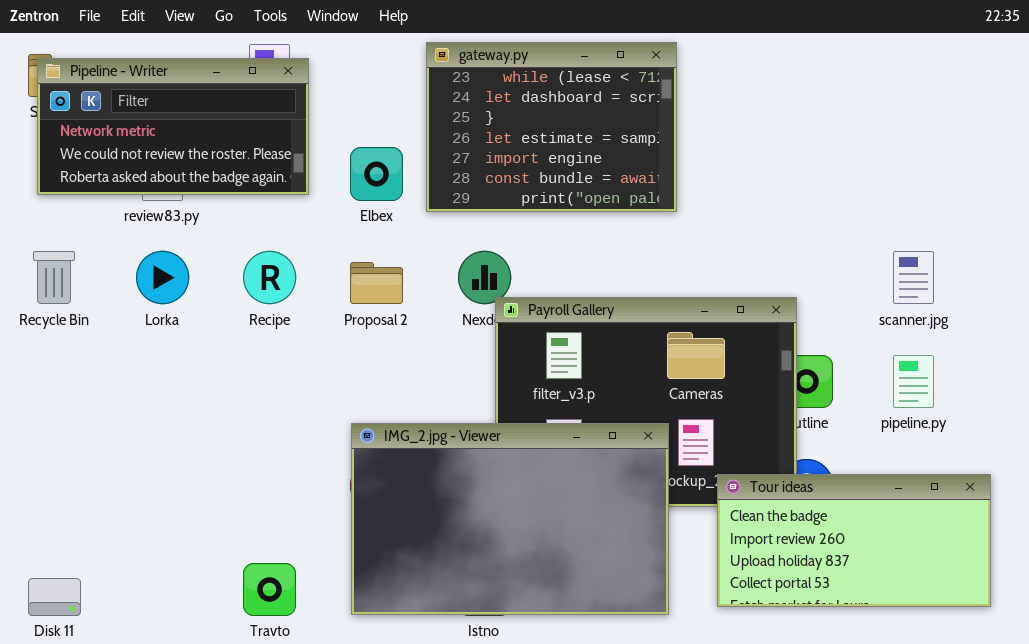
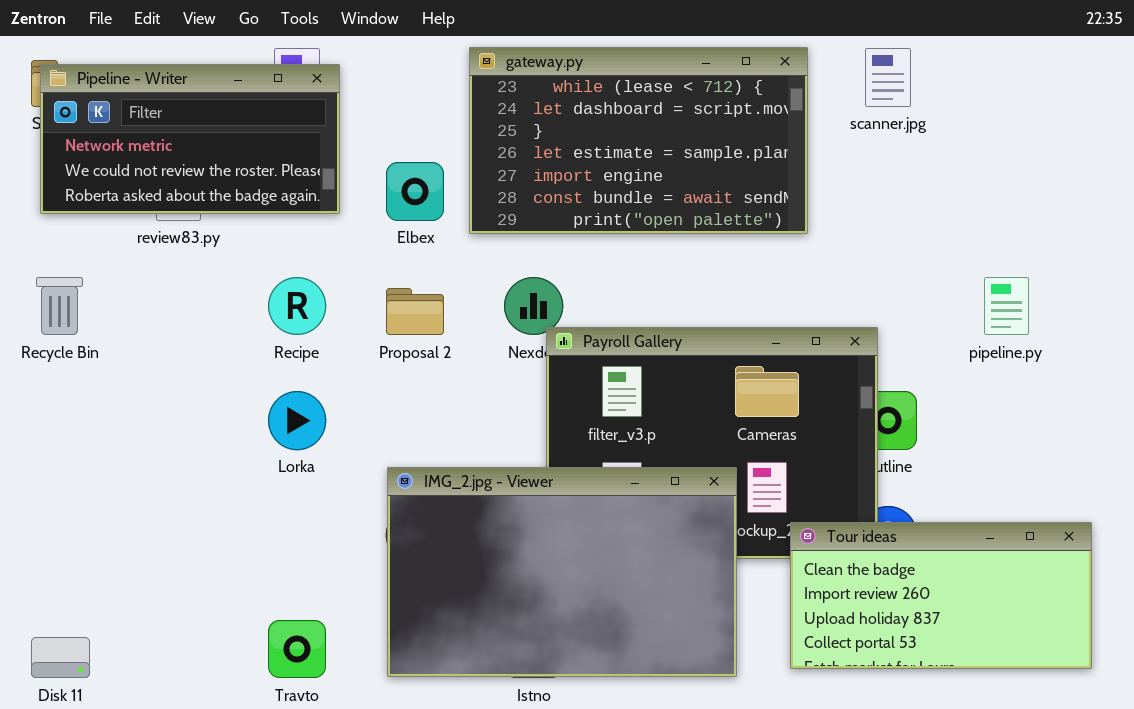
gateway.py: [426,42,677,212] -> [469,47,808,234], resized
Lorka: [136,251,189,304] -> [268,391,326,450], moved
scanner.jpg: [893,251,934,304] -> [865,48,911,107], moved
pipeline.py: [893,355,934,408] -> [984,277,1029,335], moved

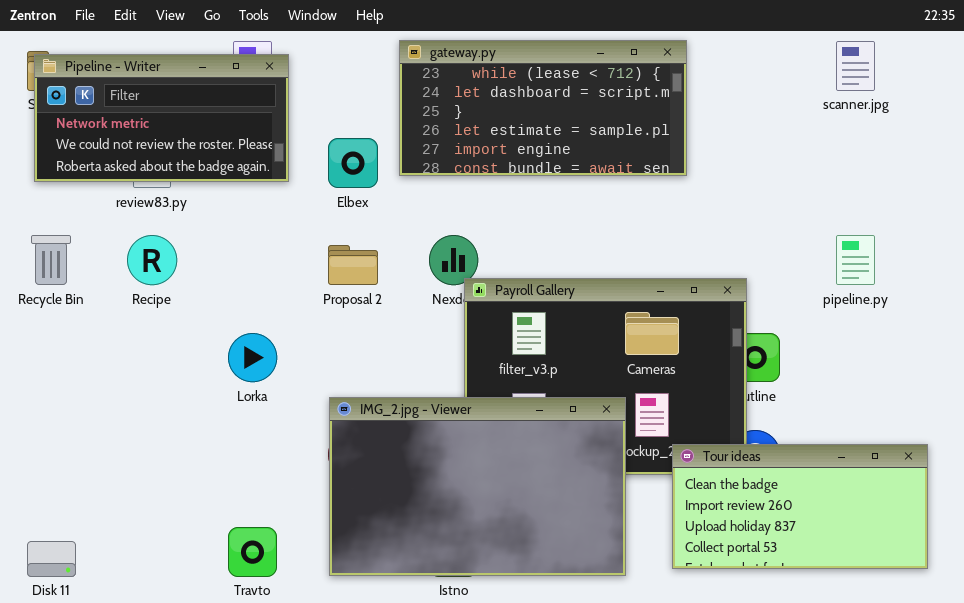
gateway.py: [469,47,808,234] -> [399,40,687,176], resized
scanner.jpg: [865,48,911,107] -> [836,41,875,91], moved
Recipe: [268,277,326,335] -> [127,235,177,285], moved

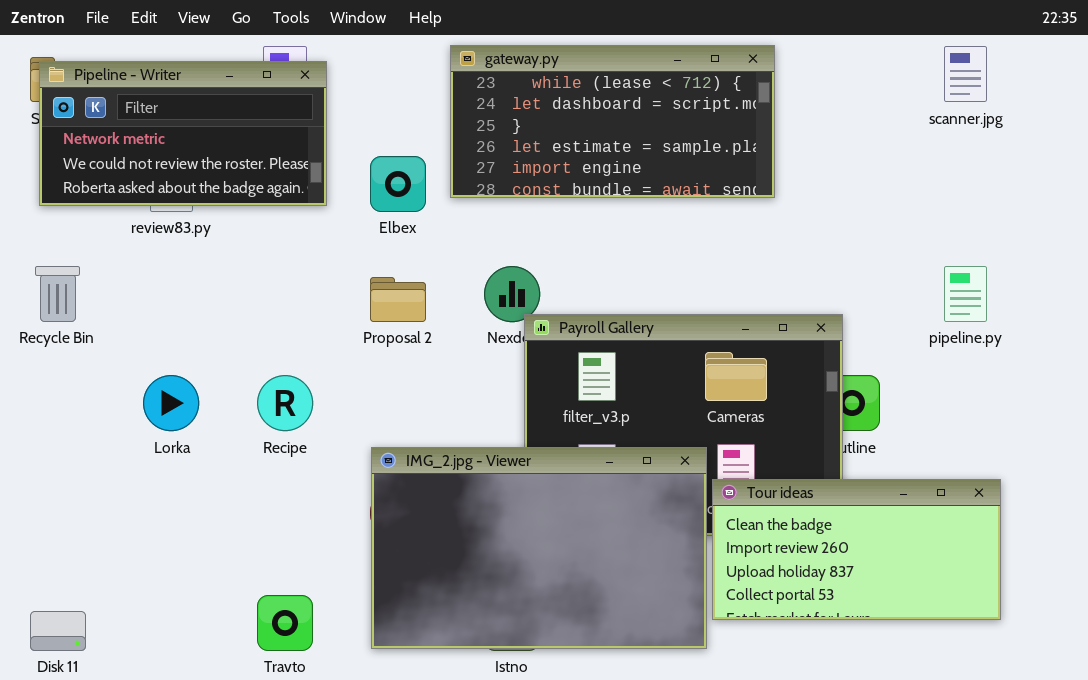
Recipe: [127,235,177,285] -> [257,375,313,431], moved
Lorka: [228,333,277,382] -> [143,375,199,431], moved
Tour ideas: [672,444,928,569] -> [712,479,1001,620], moved

